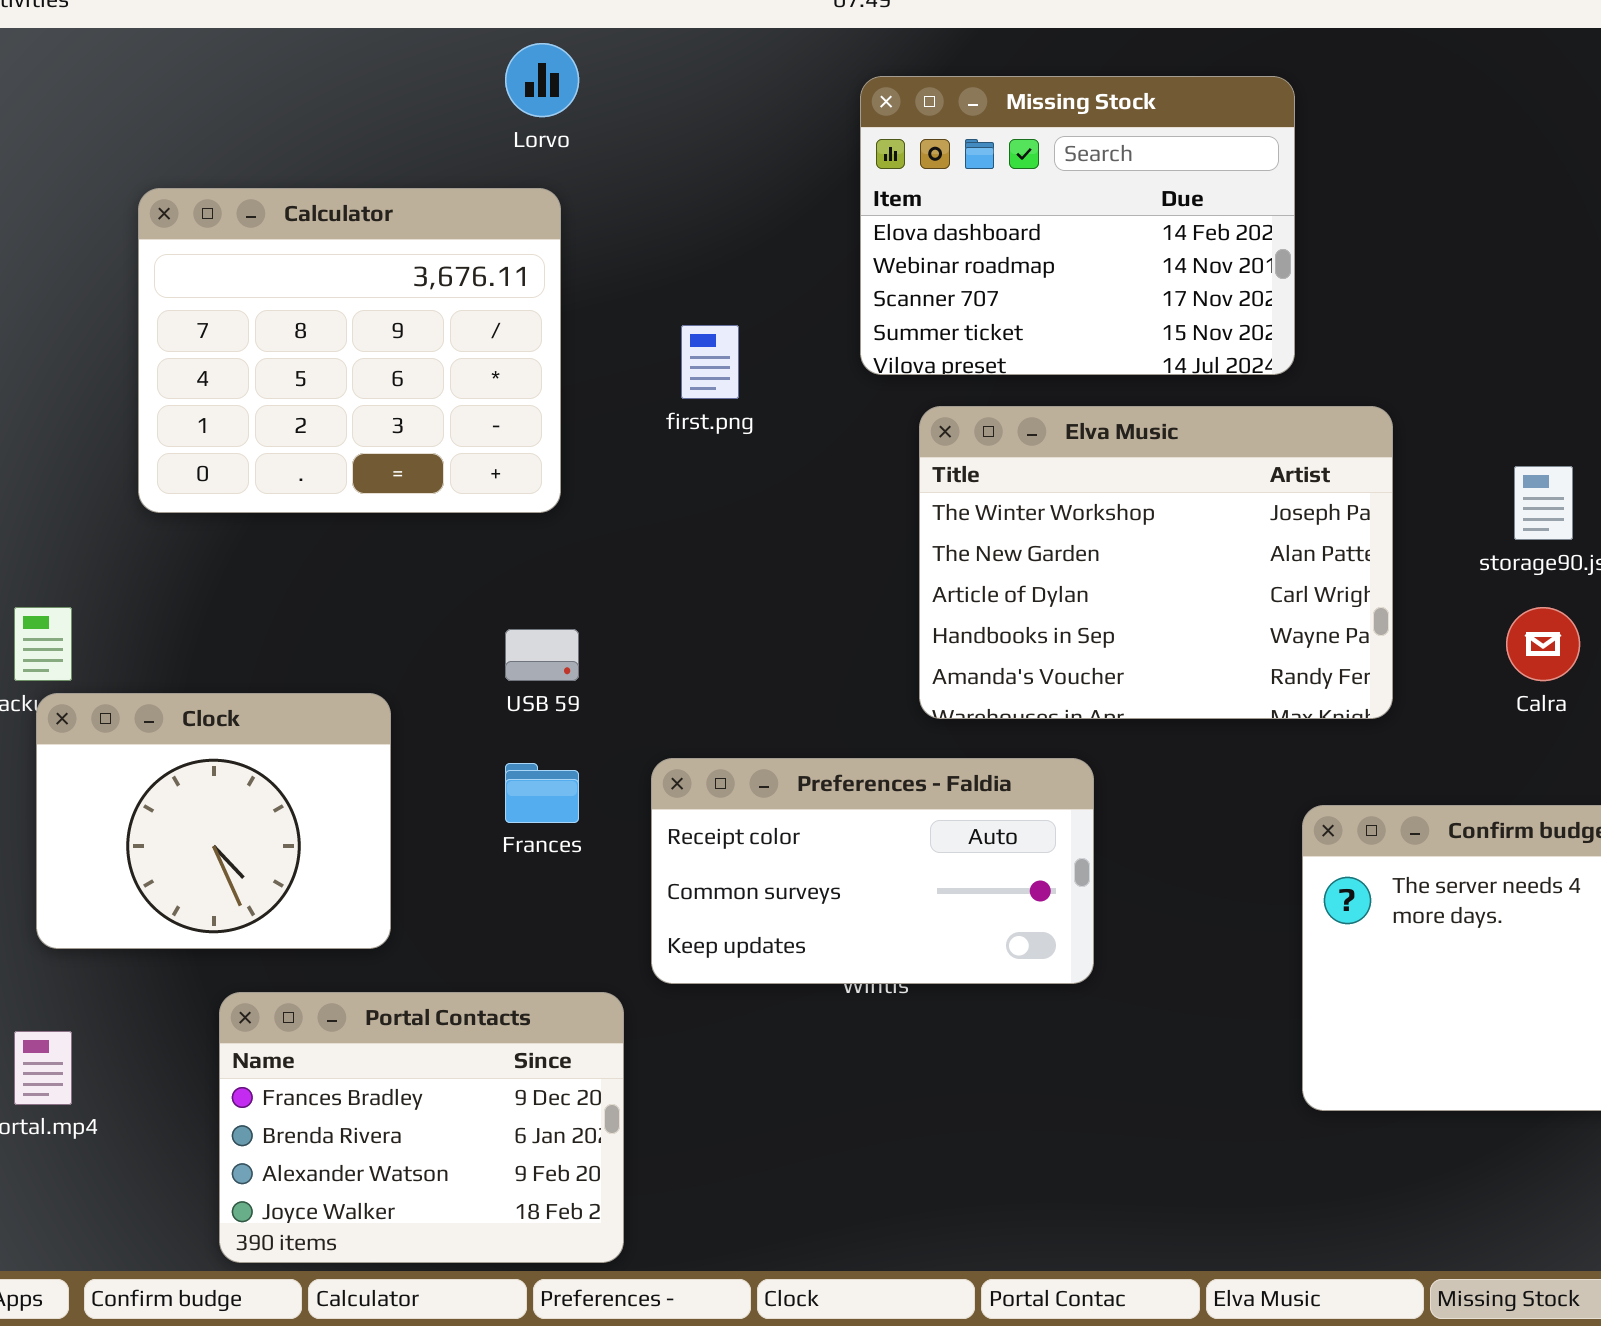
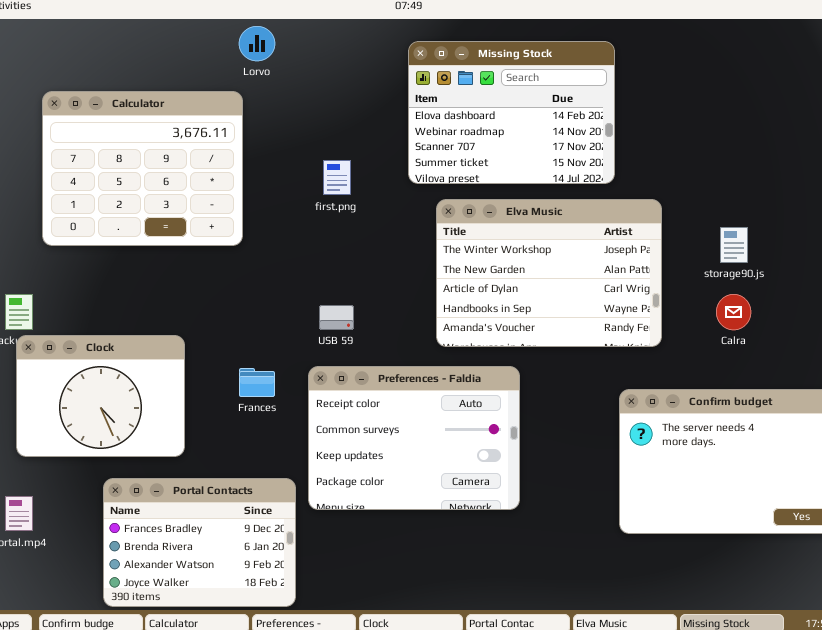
Calculator: [138,188,561,513] -> [42,91,243,246], moved
USB 59: [505,629,579,681] -> [319,305,354,330], moved
Preferences - Faldia: [651,758,1094,984] -> [308,366,520,510], resized

